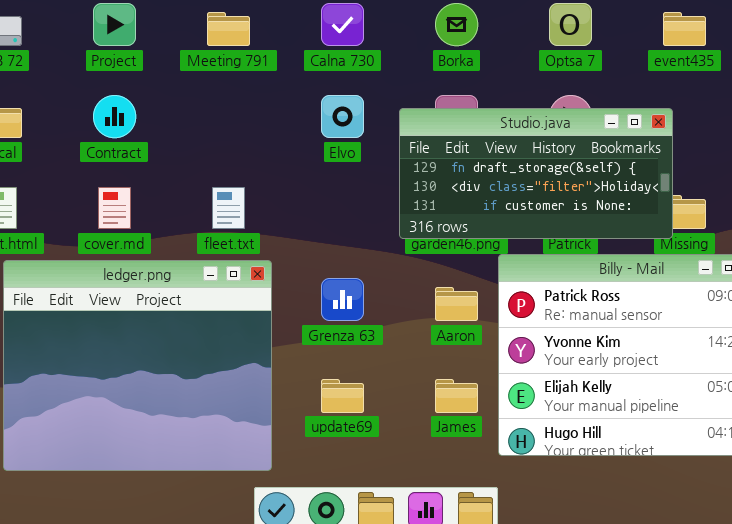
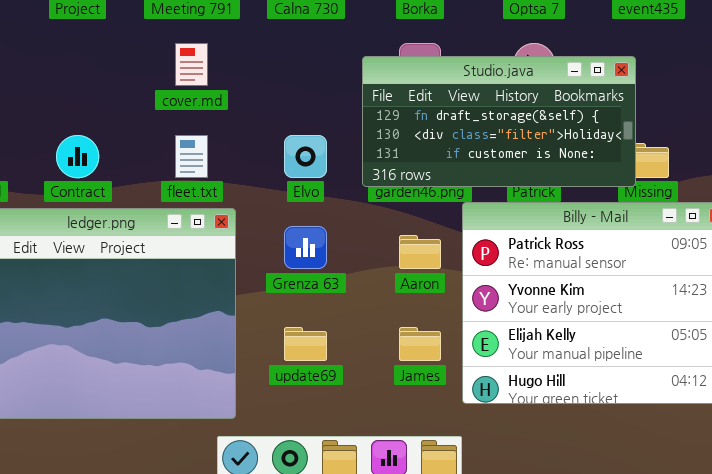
Contract: [93,95,136,138] -> [56,135,99,178], moved
Elvo: [321,95,364,138] -> [284,135,327,178], moved
cover.md: [98,187,131,229] -> [175,43,208,86], moved

